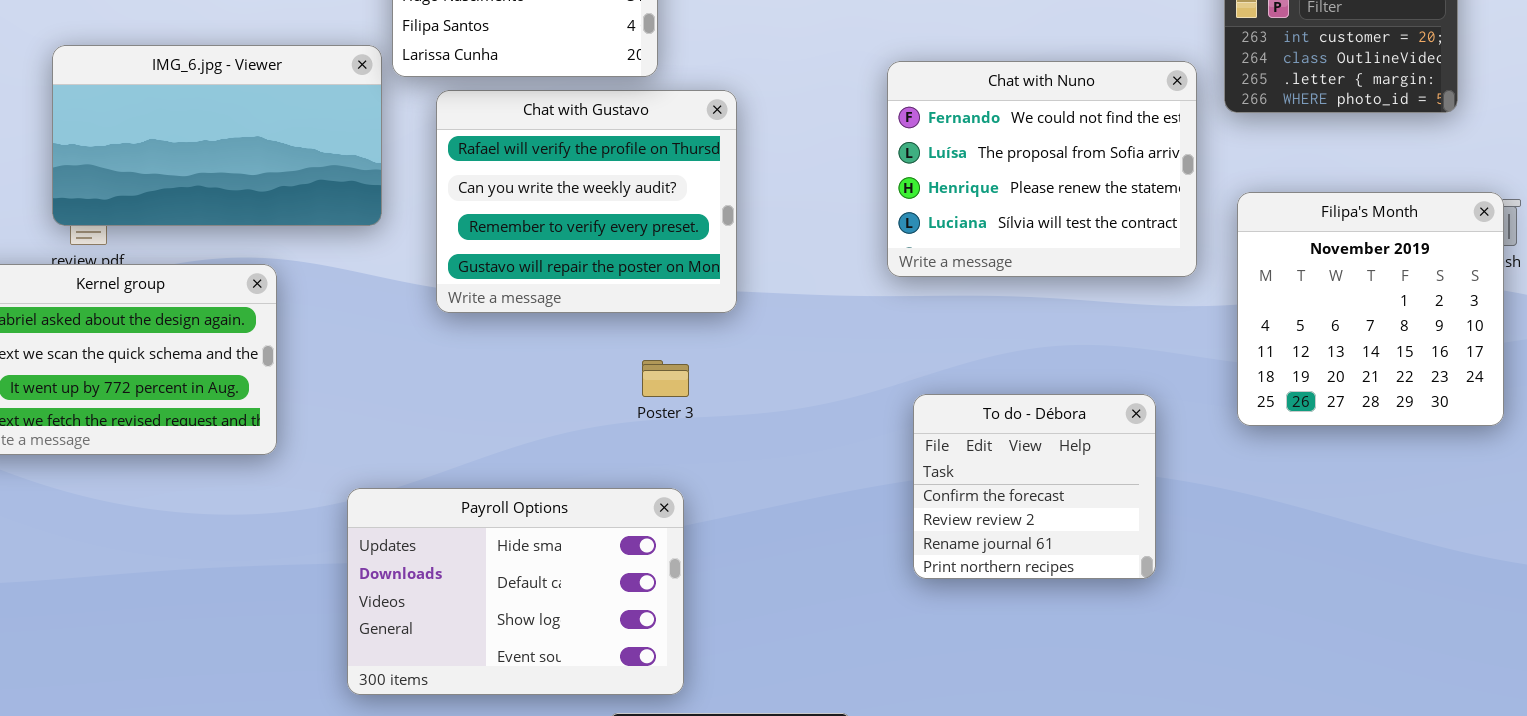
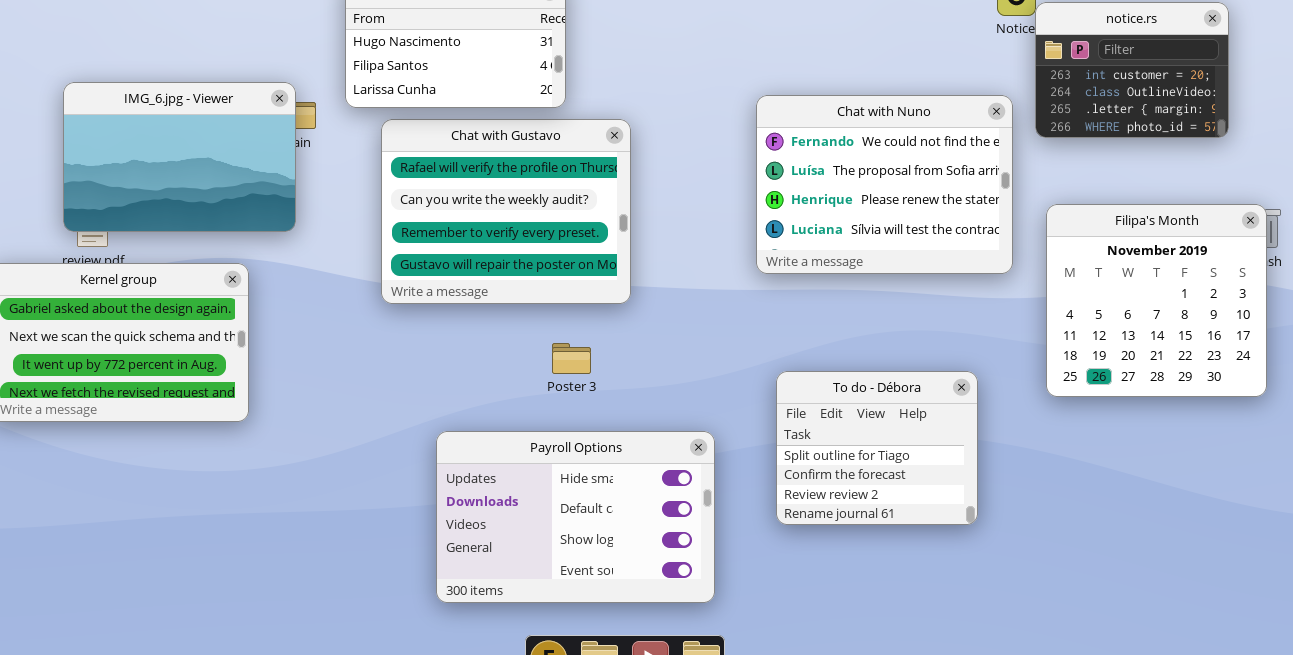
IMG_6.jpg - Viewer: [52,45,382,226] -> [63,82,296,232], resized
To do - Débora: [913,394,1156,579] -> [776,371,978,525], scrolled up 1 row
Payroll Options: [347,488,684,695] -> [436,431,715,603], moved

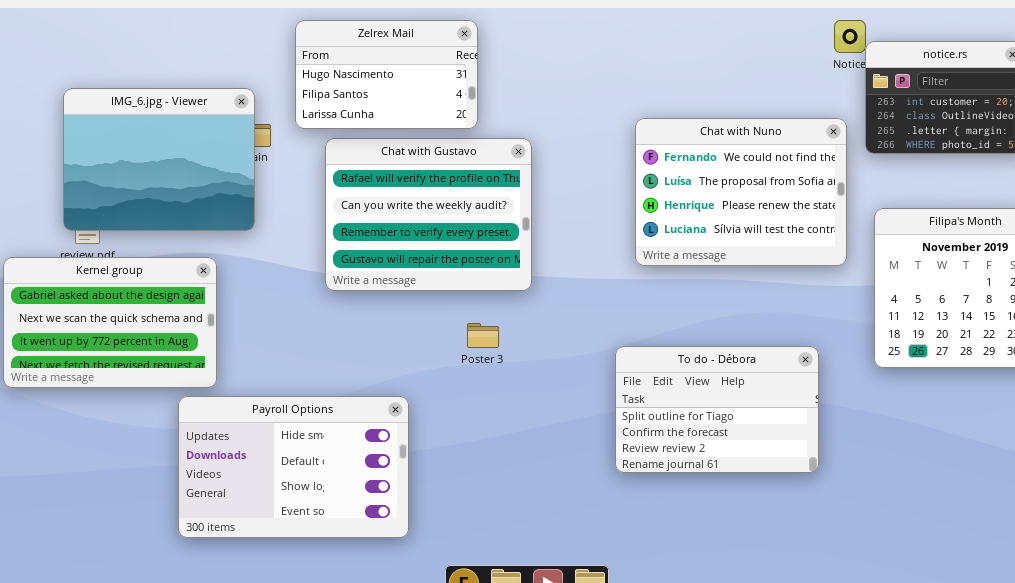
IMG_6.jpg - Viewer: [63,82,296,232] -> [63,88,255,231], resized
To do - Débora: [776,371,978,525] -> [615,346,819,473], resized
Payroll Options: [436,431,715,603] -> [178,396,409,538], moved

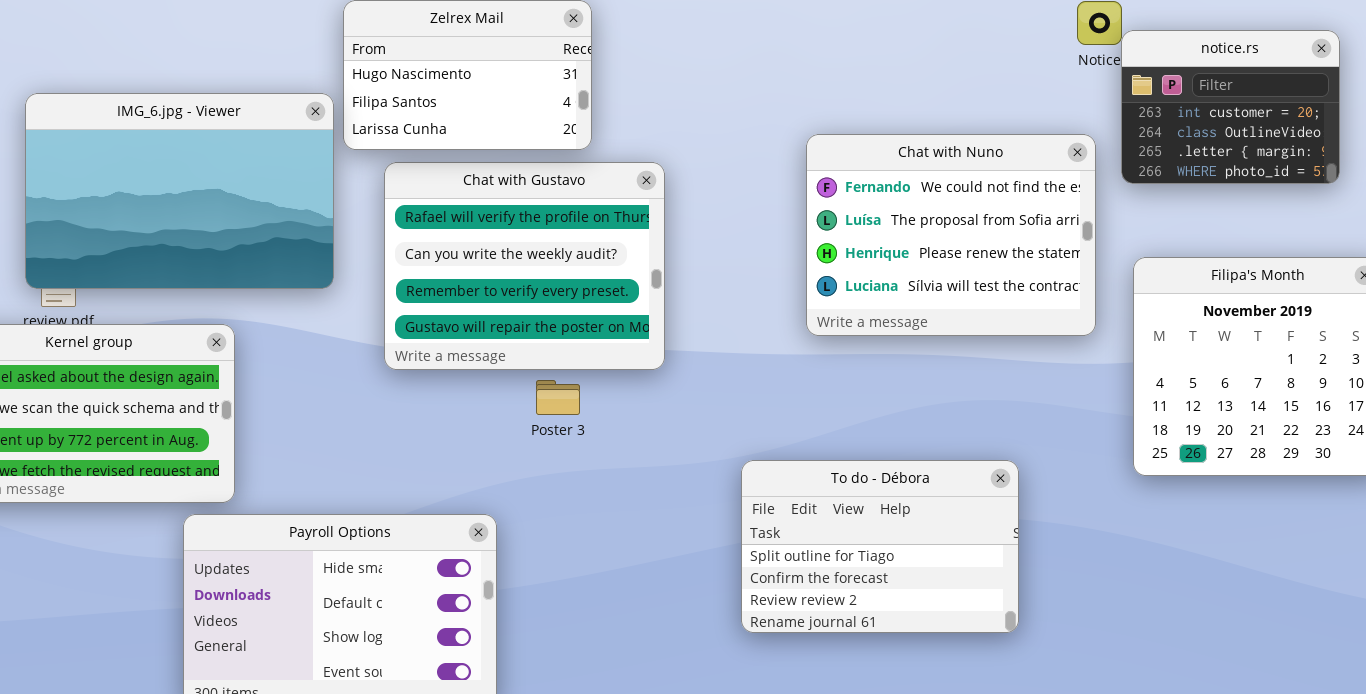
IMG_6.jpg - Viewer: [63,88,255,231] -> [25,93,334,289], resized
Poster 3: [467,323,499,348] -> [536,380,580,415], moved
To do - Débora: [615,346,819,473] -> [741,460,1019,633], moved

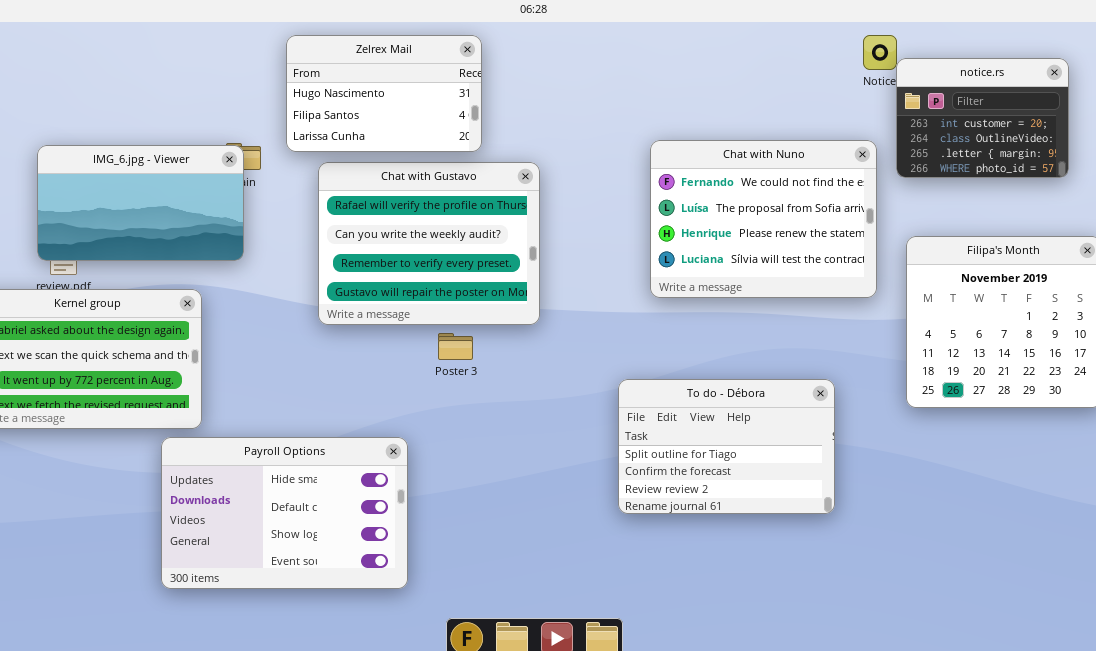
IMG_6.jpg - Viewer: [25,93,334,289] -> [37,145,244,261], resized
To do - Débora: [741,460,1019,633] -> [618,379,835,514], moved

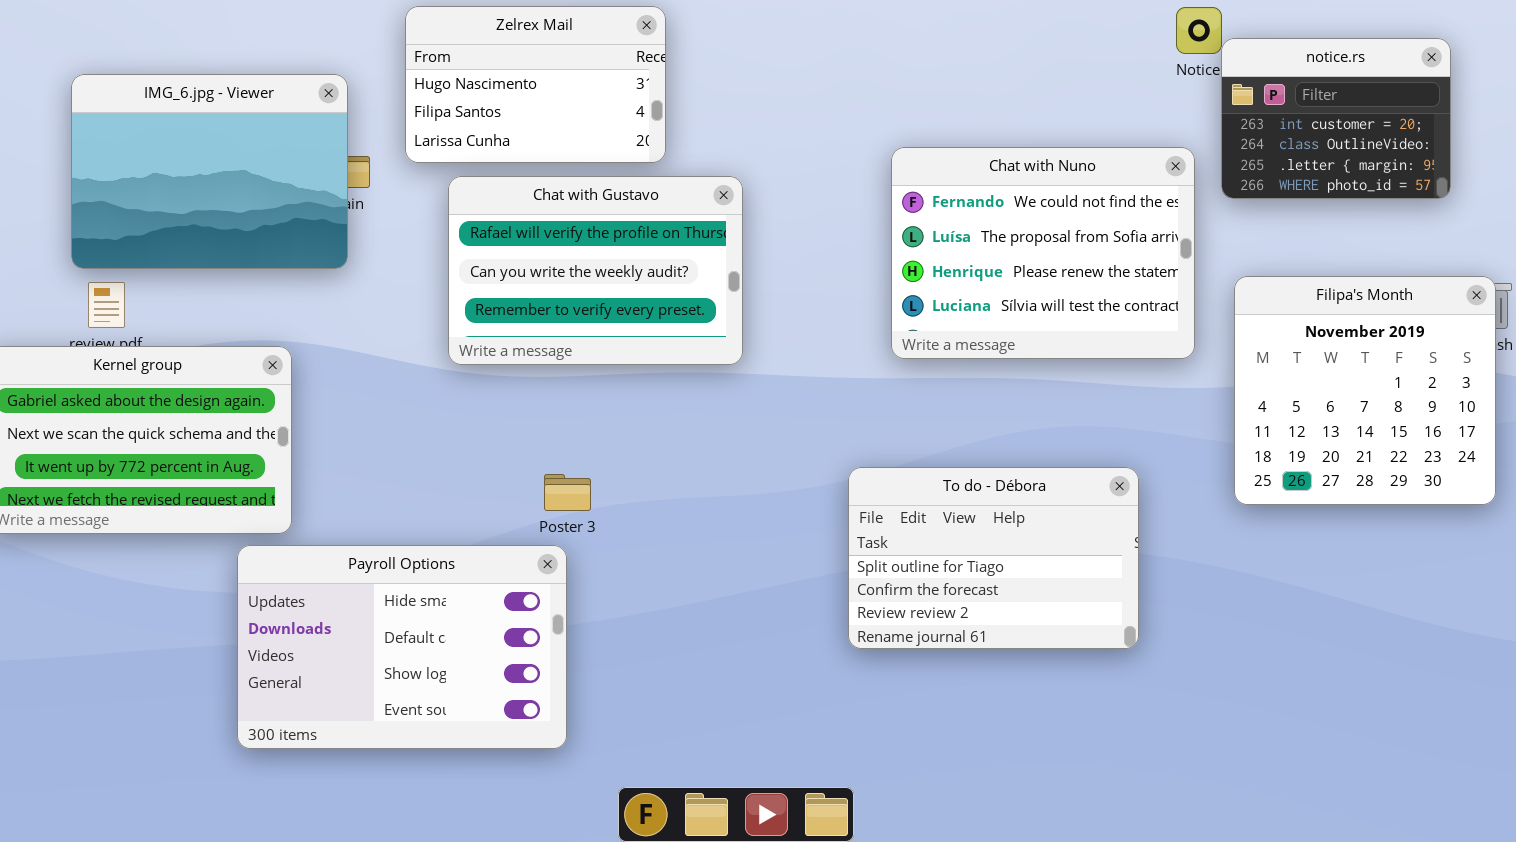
IMG_6.jpg - Viewer: [37,145,244,261] -> [71,74,348,269], moved, resized
Chat with Gustavo: [318,162,540,325] -> [448,176,743,365], resized
Poster 3: [438,333,473,360] -> [544,474,591,511], moved

